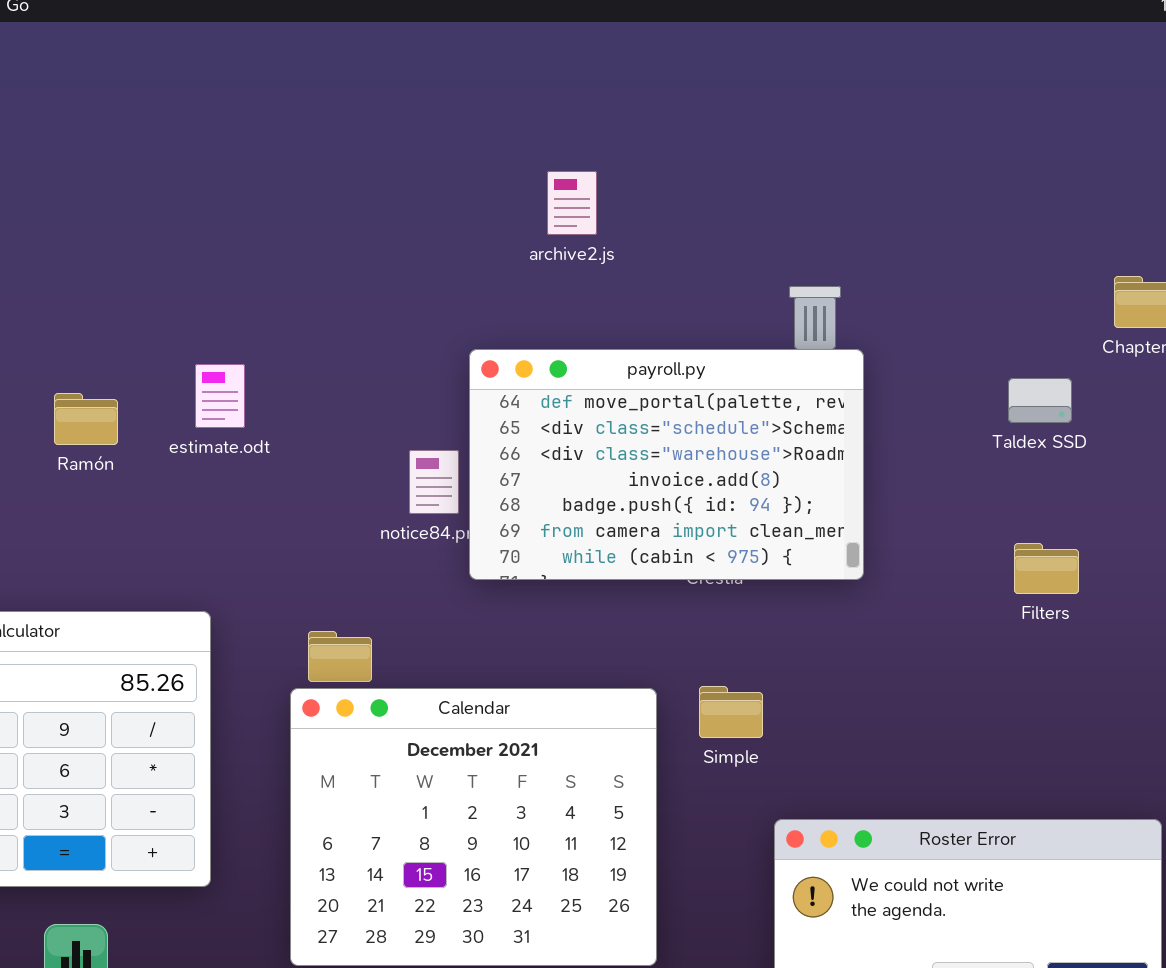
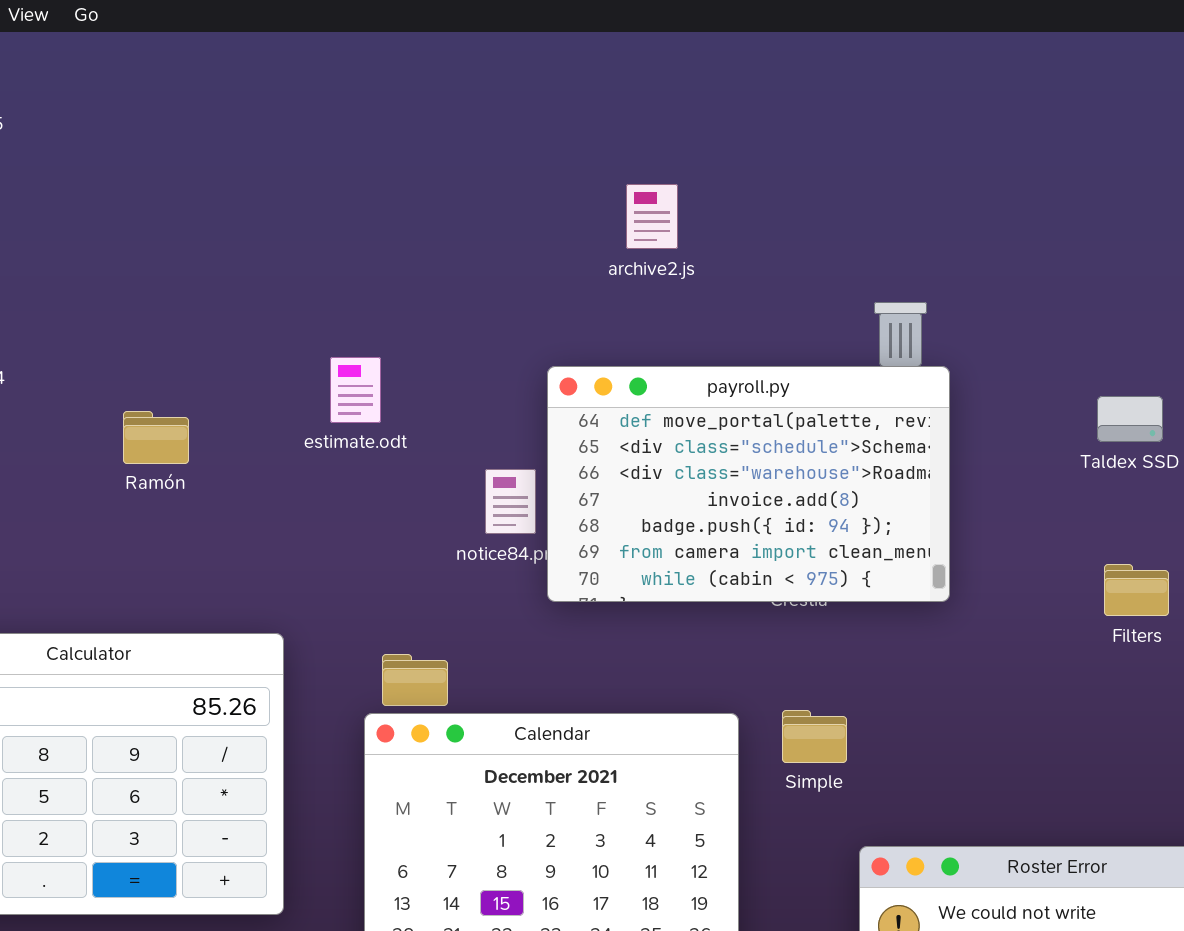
estimate.odt: [195,364,245,428] -> [330,357,381,423], moved

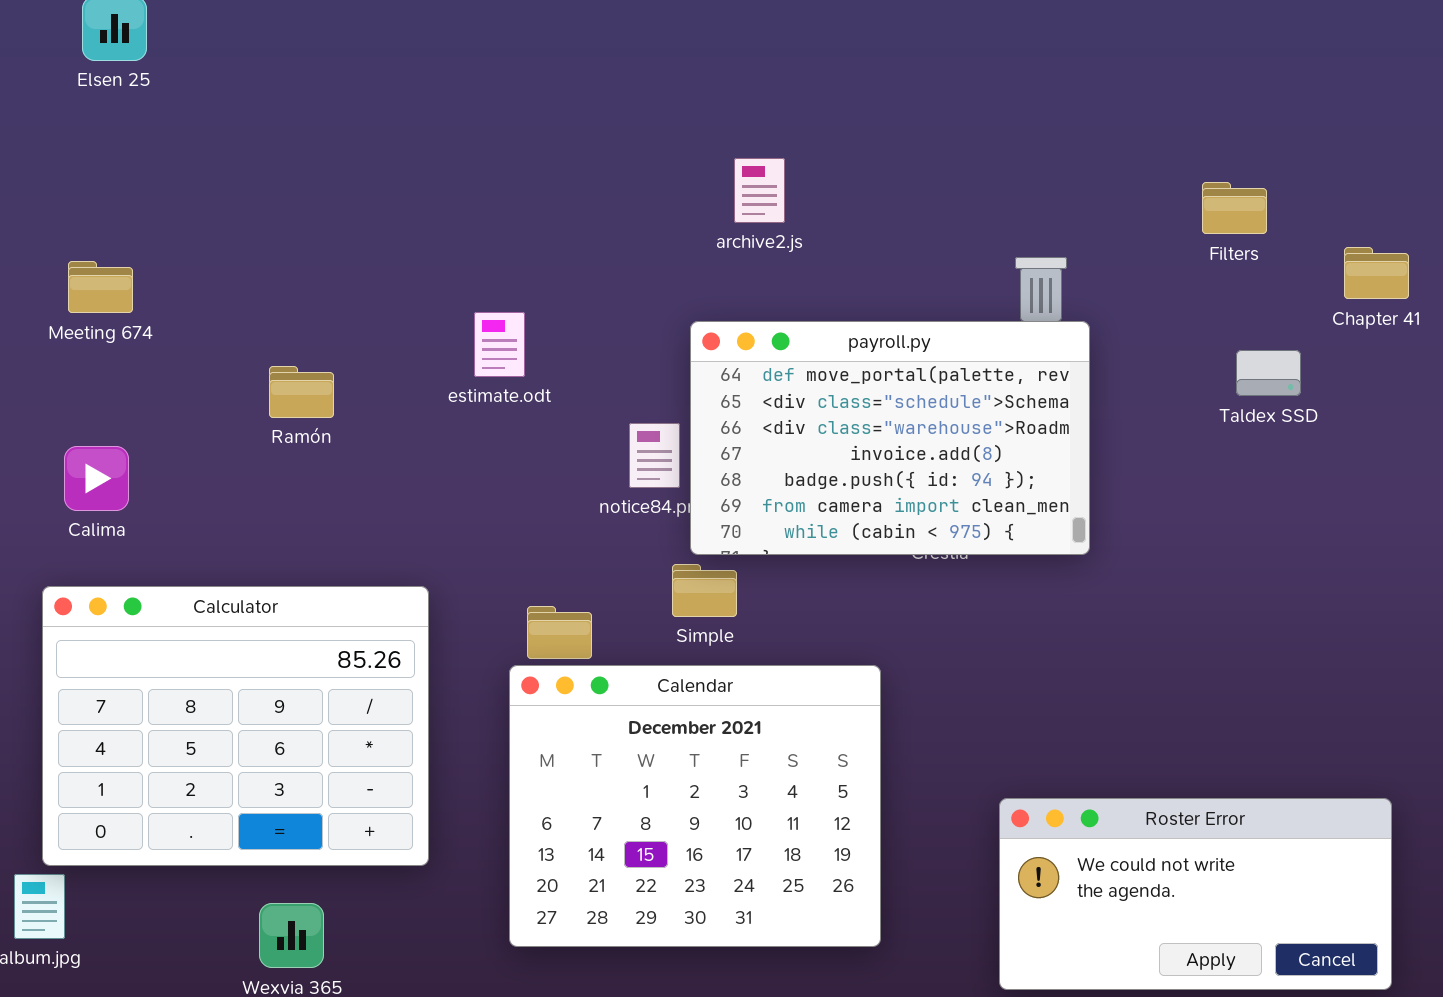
archive2.js: [626,184,678,249] -> [734,158,785,223], moved
Filters: [1104,564,1169,616] -> [1202,182,1267,234], moved
Simple: [782,710,847,763] -> [672,564,737,617], moved

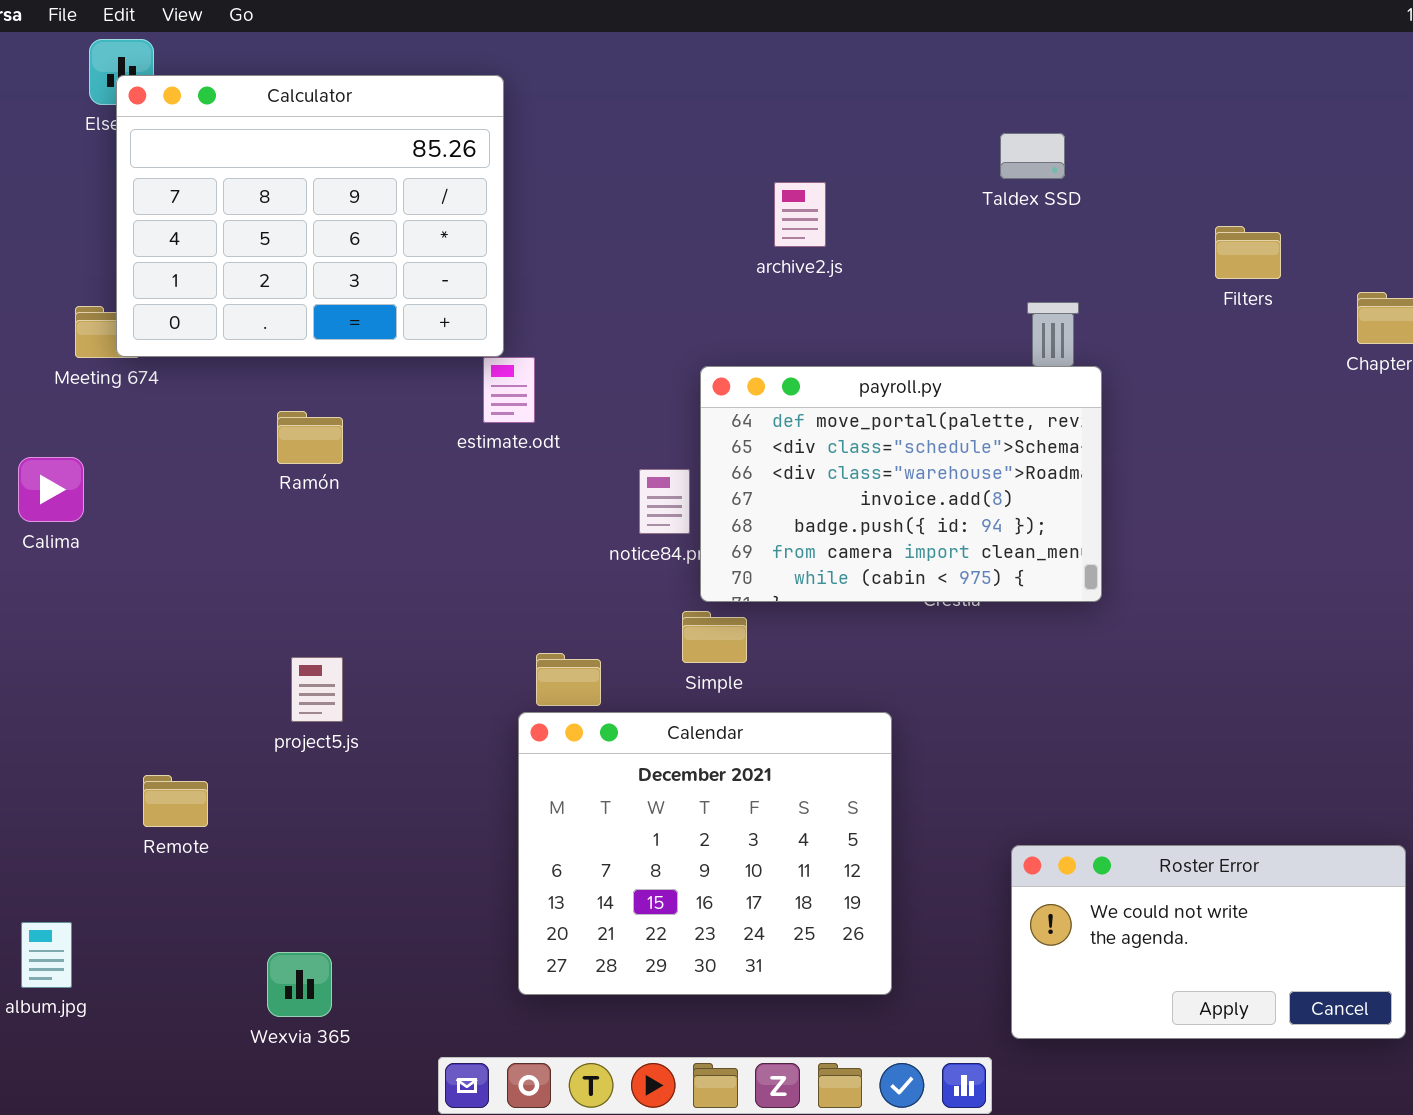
archive2.js: [734,158,785,223] -> [774,182,826,247], moved
Taldex SSD: [1236,350,1301,396] -> [1000,133,1065,179], moved
Calima: [64,446,129,511] -> [18,457,84,522], moved
Calculator: [42,586,429,866] -> [116,75,504,357], moved

